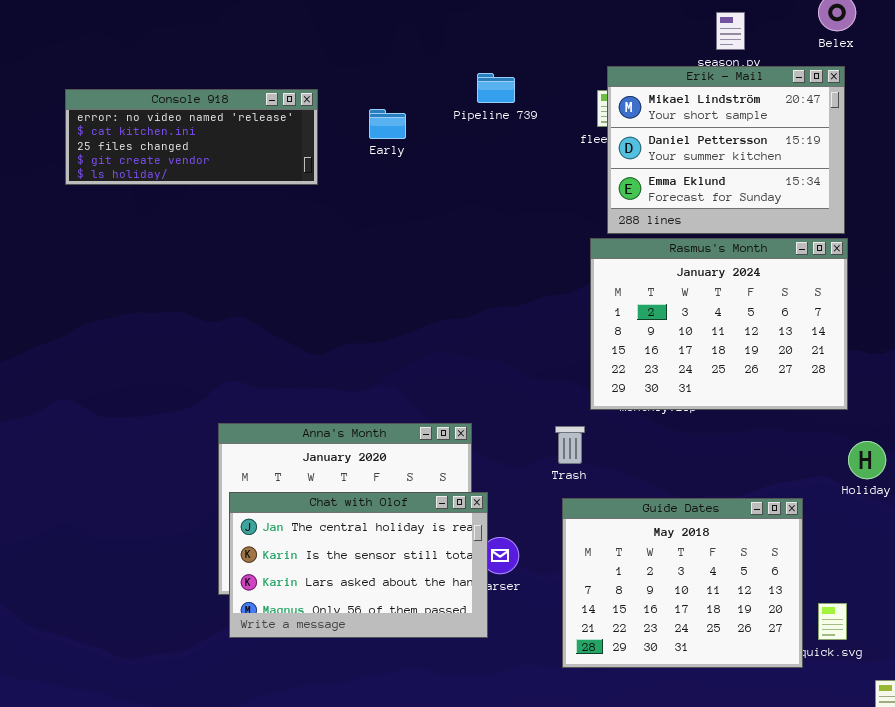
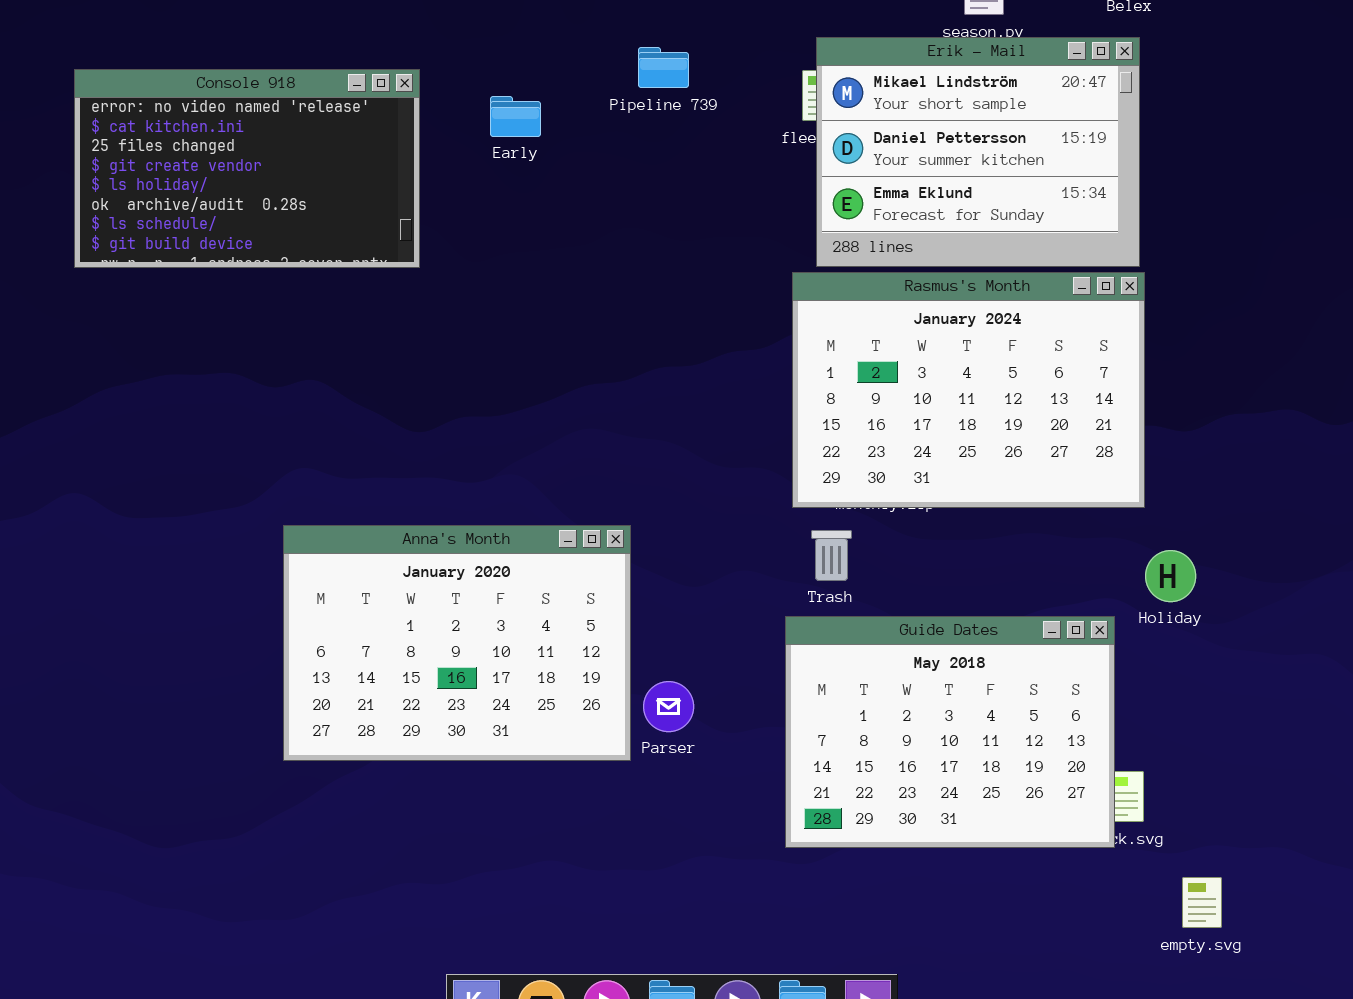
Console 918: [65,89,318,185] -> [74,69,420,268], resized
Trash: [555,426,585,464] -> [811,530,852,581], moved
Chat with Olof: [229,492,488,638] -> none, closed
Guide Dates: [562,498,803,668] -> [785,616,1115,848], moved

